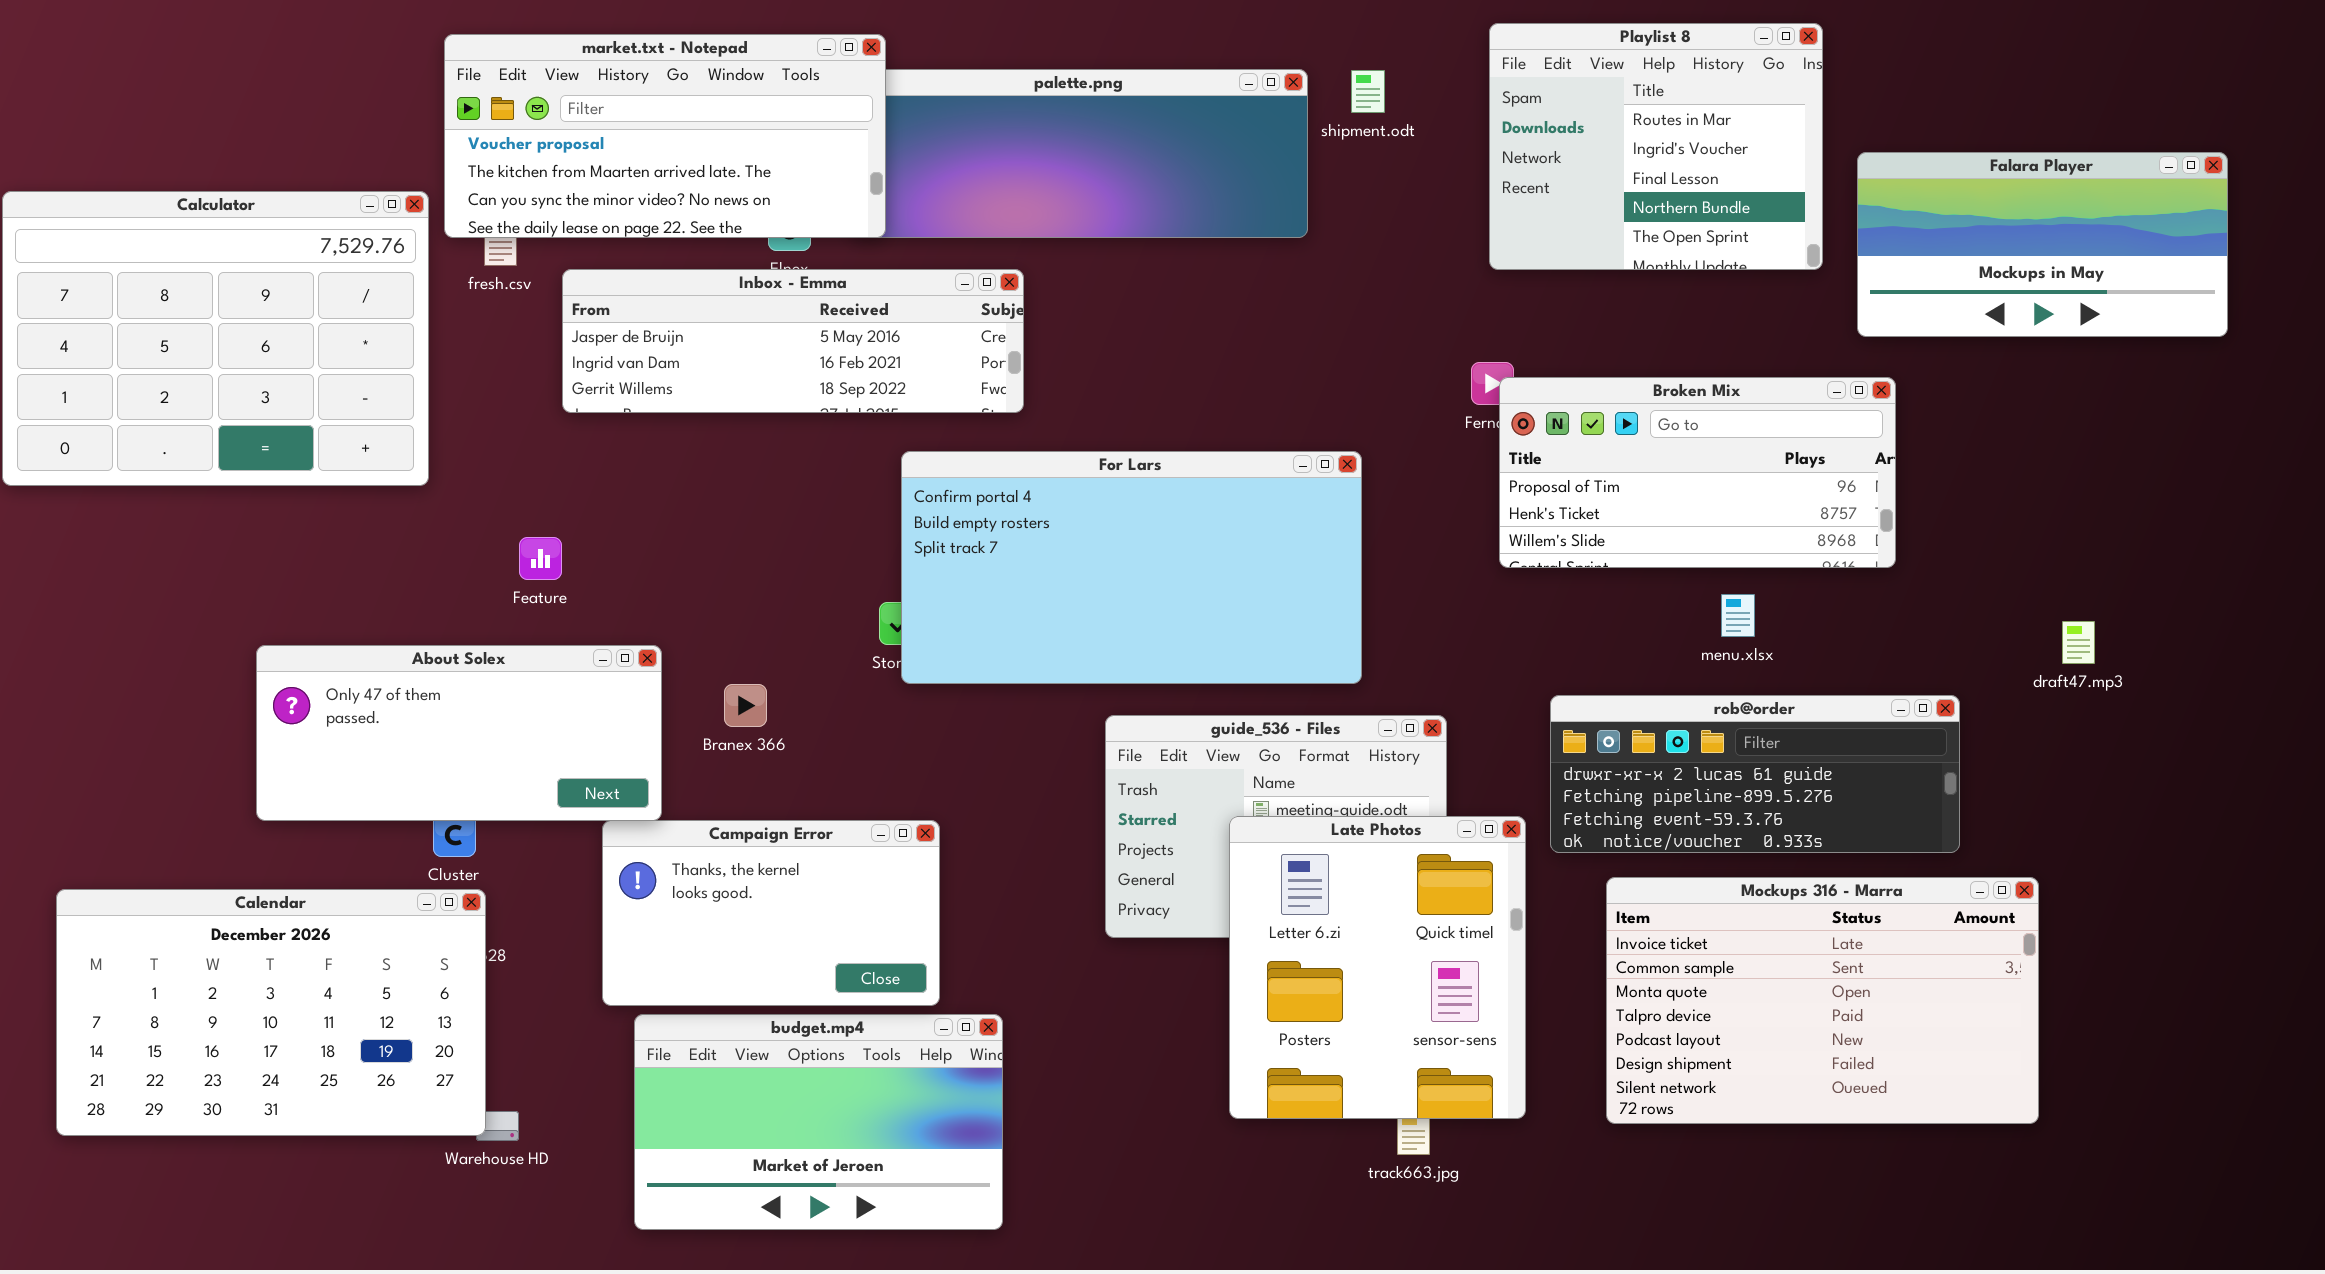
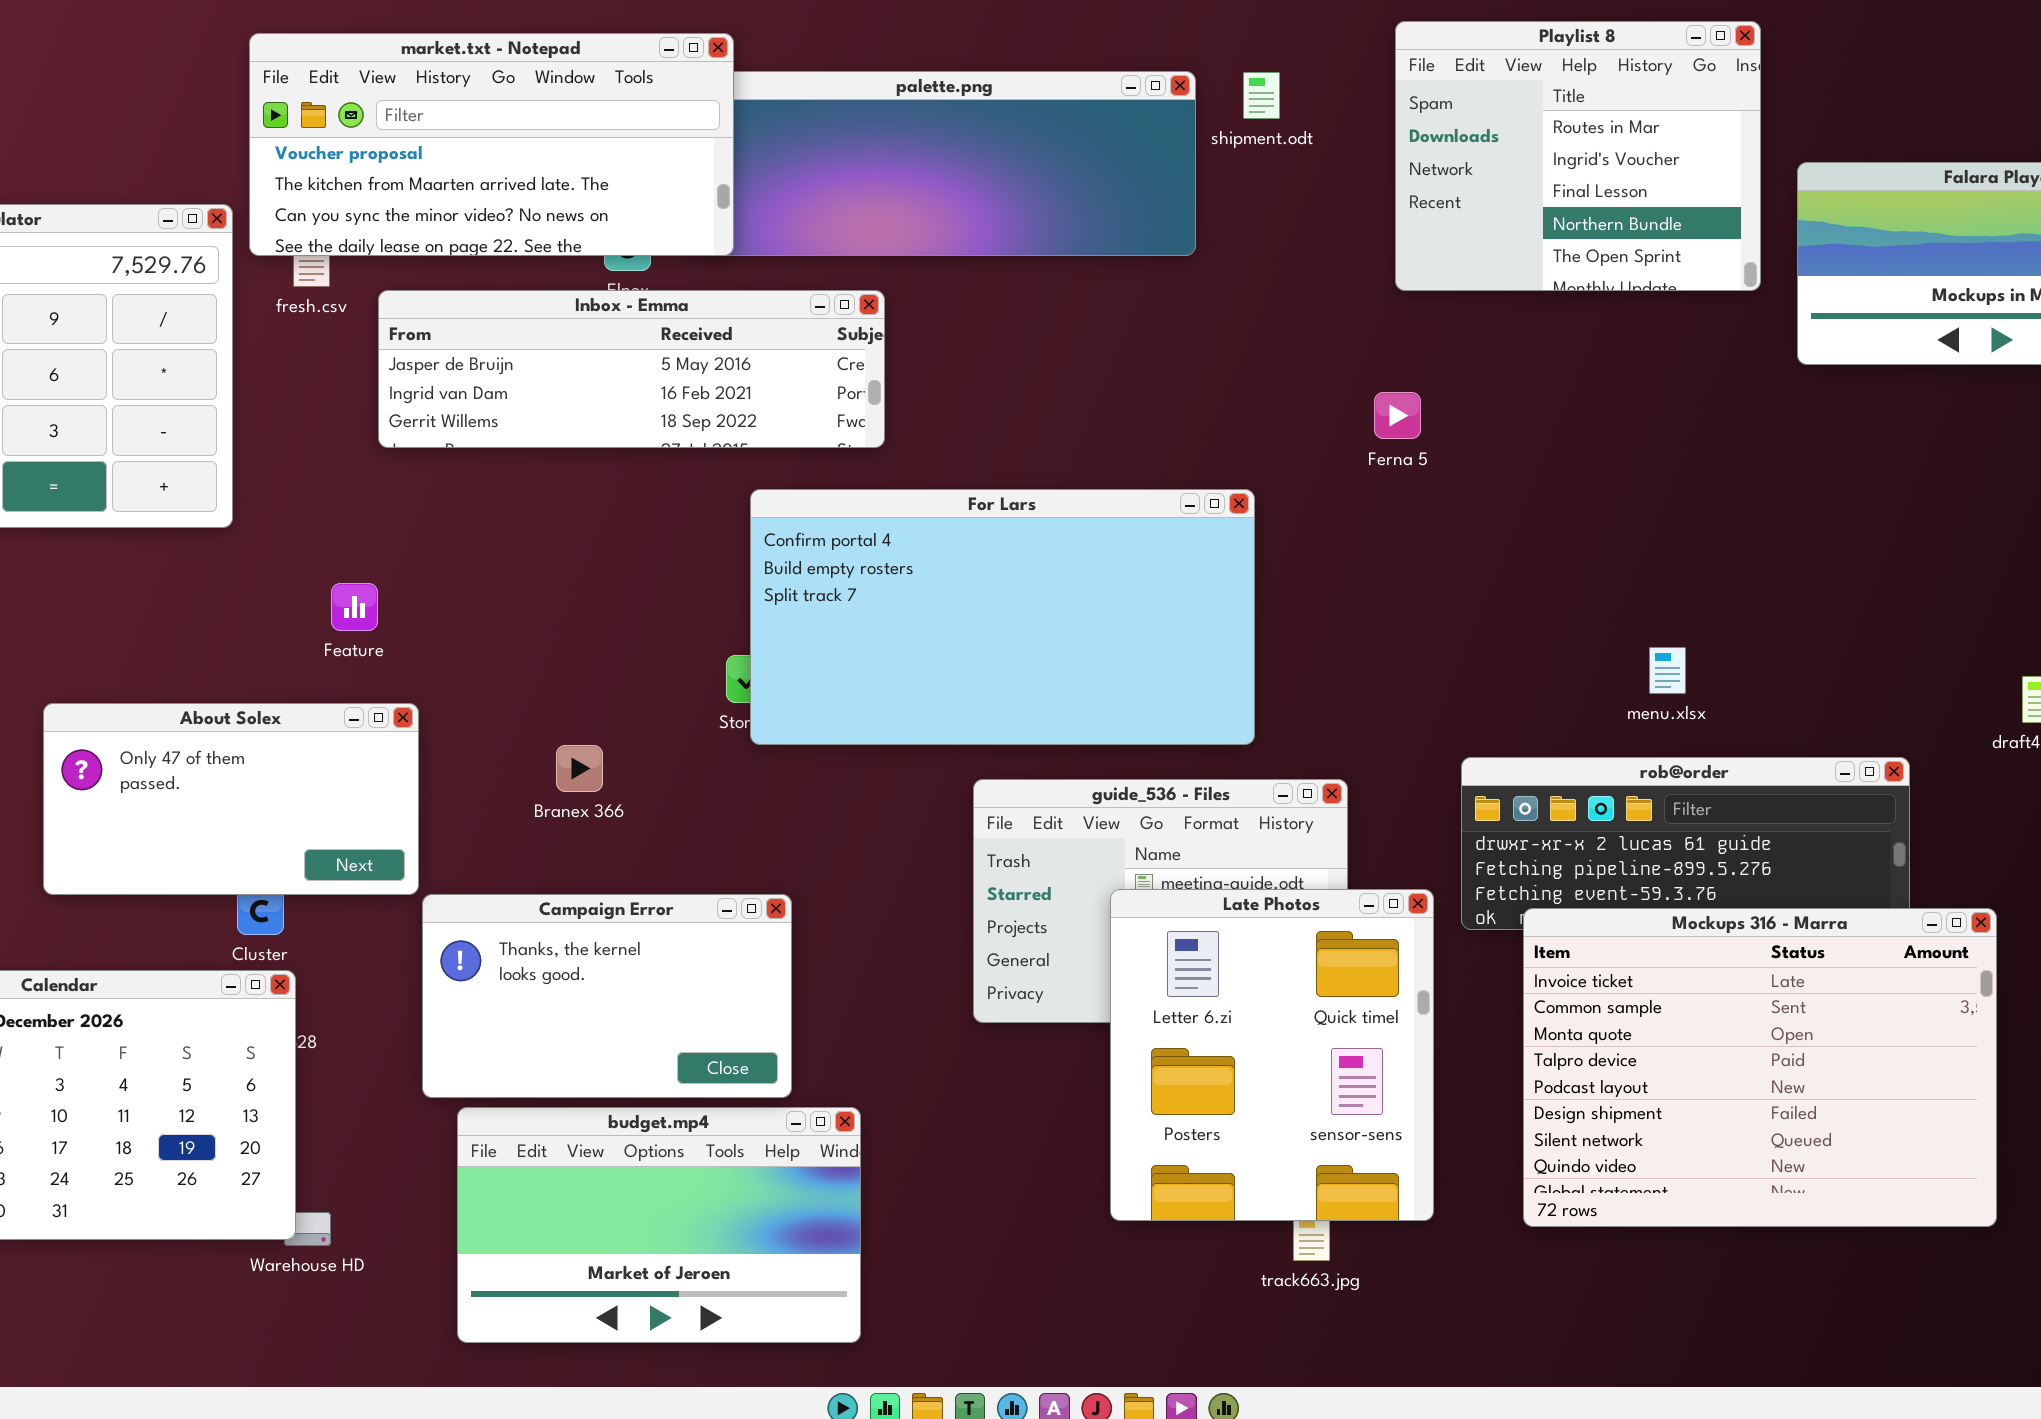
Broken Mix: [1499,377,1896,568] -> none, closed
About Solex: [256,645,662,821] -> [43,703,419,895], resized
Mockups 316 - Marra: [1606,877,2039,1124] -> [1523,908,1997,1227], resized

